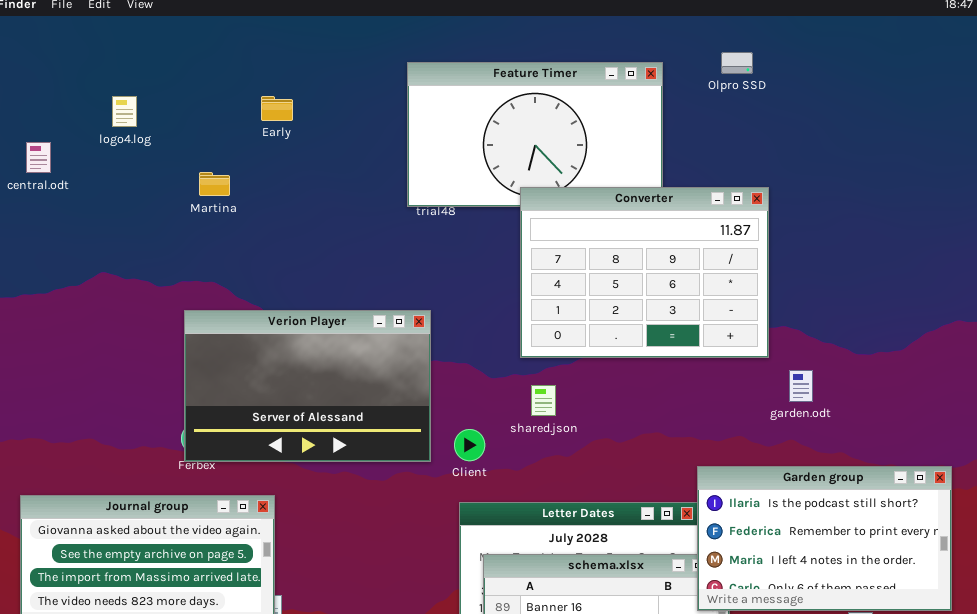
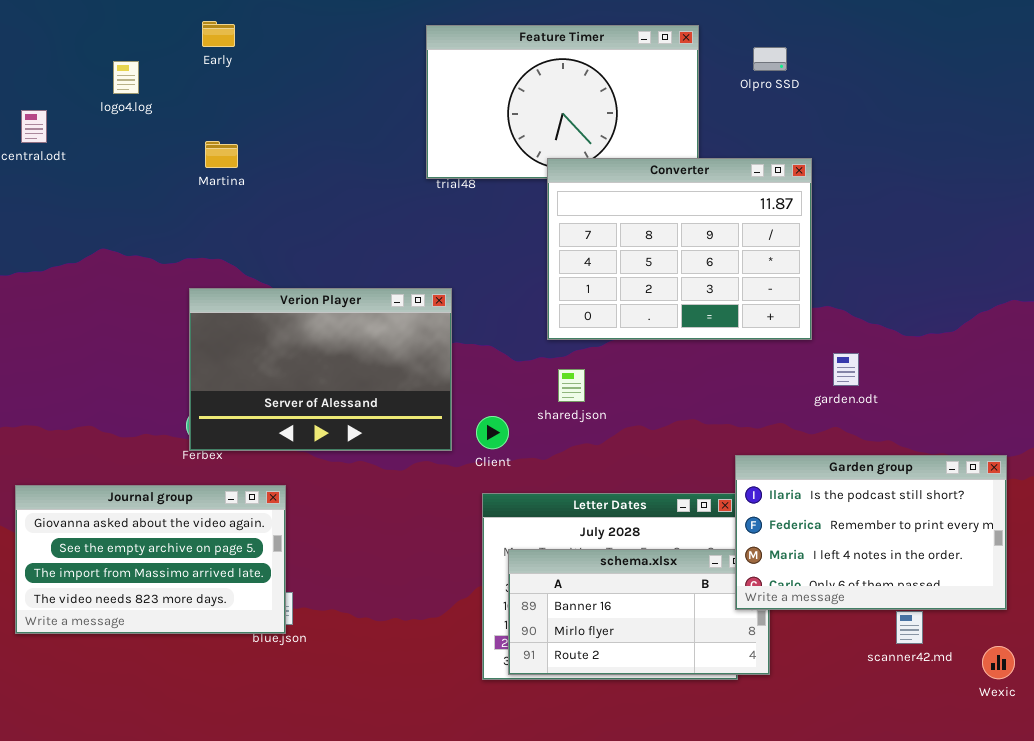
Olpro SSD: [721,52,753,74] -> [753,47,787,71], moved
Early: [261,96,293,121] -> [202,21,235,47], moved

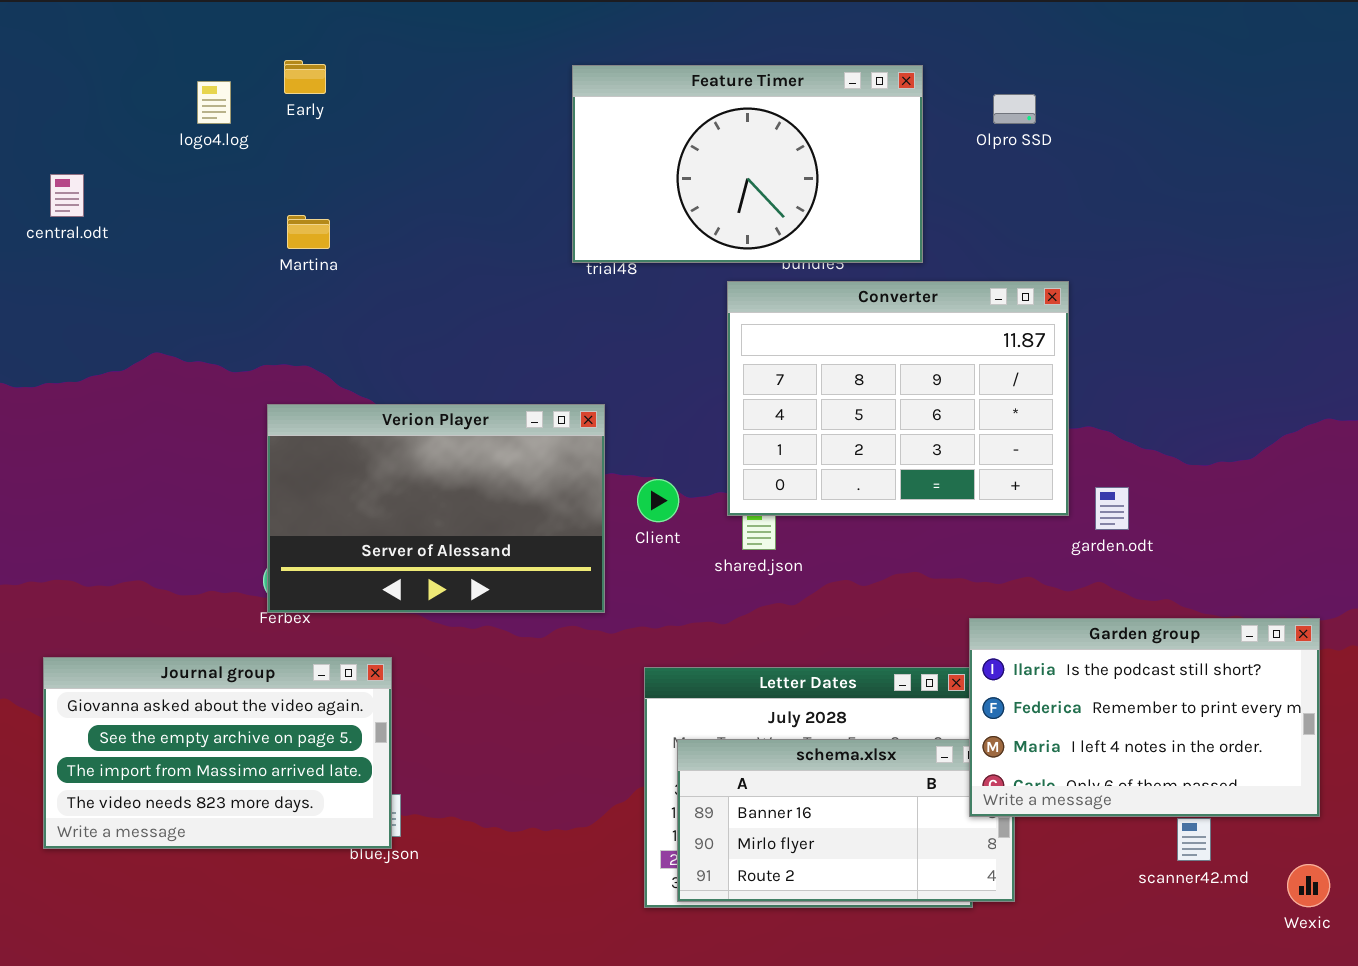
logo4.log: [113,61,139,94] -> [197,81,231,124], moved
Converter: [547,158,812,340] -> [727,281,1069,516], moved
Client: [476,416,509,449] -> [637,479,679,522], moved

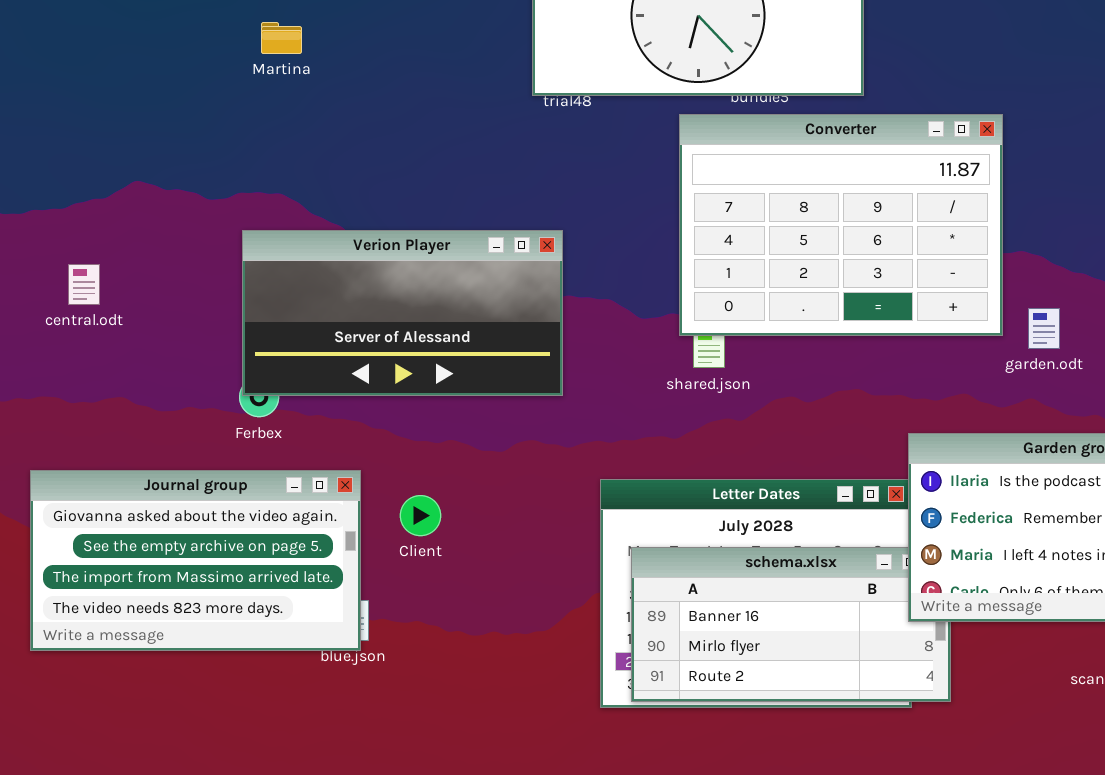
central.odt: [50,174,84,217] -> [68,264,100,305], moved
Martina: [287,215,330,249] -> [261,22,302,54], moved
Verion Player: [267,404,605,613] -> [242,230,563,396], resized
Client: [637,479,679,522] -> [400,495,441,536], moved

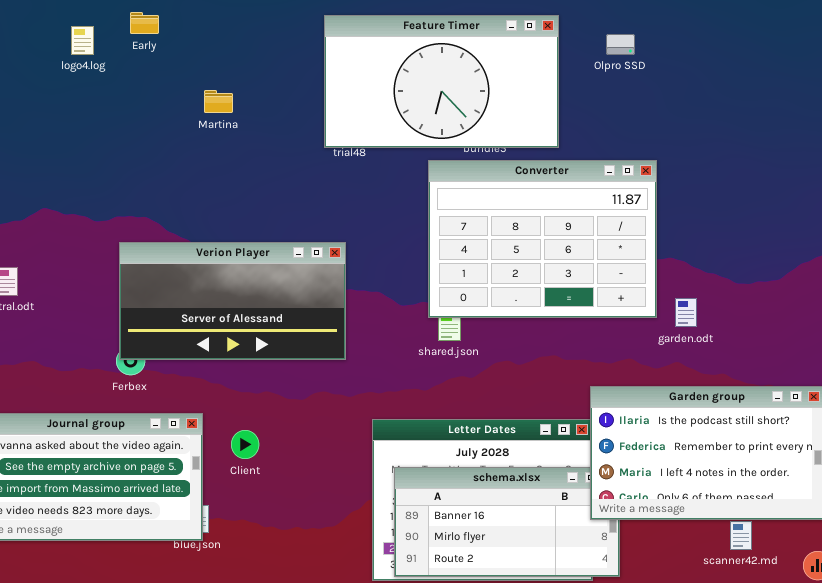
Martina: [261,22,302,54] -> [204,90,233,113], moved

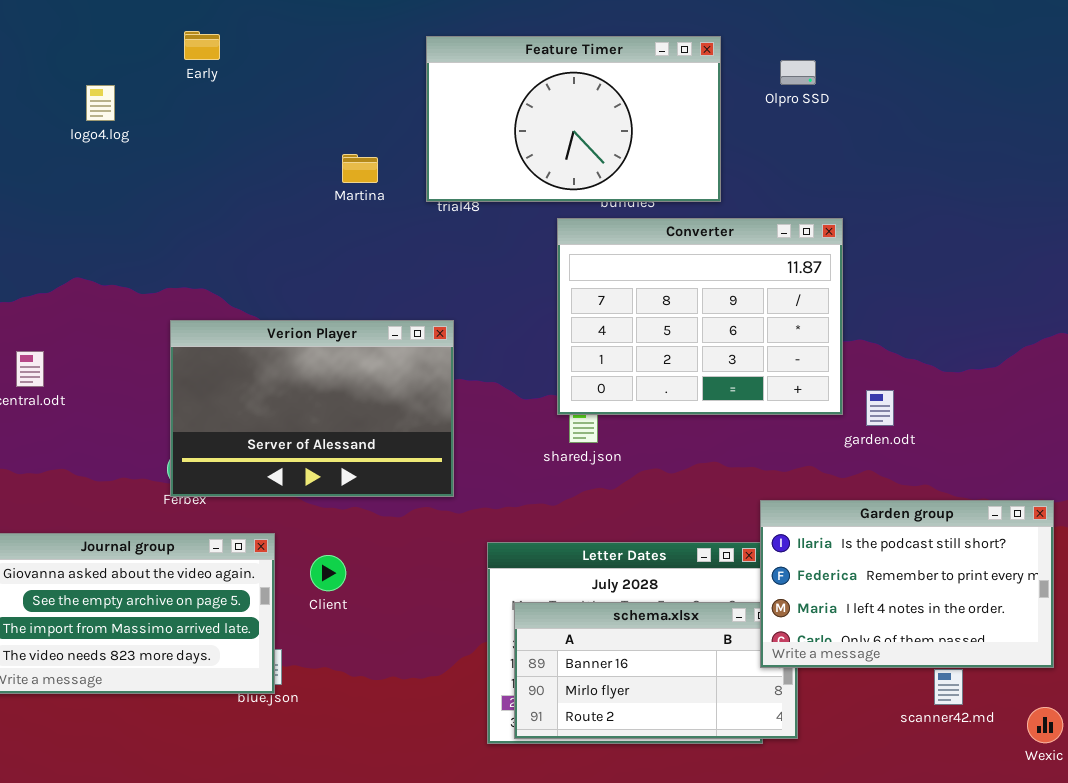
logo4.log: [71,26,94,55] -> [86,85,115,121], moved
Martina: [204,90,233,113] -> [342,154,378,183], moved
Verion Player: [119,242,346,360] -> [170,320,454,497], resized

